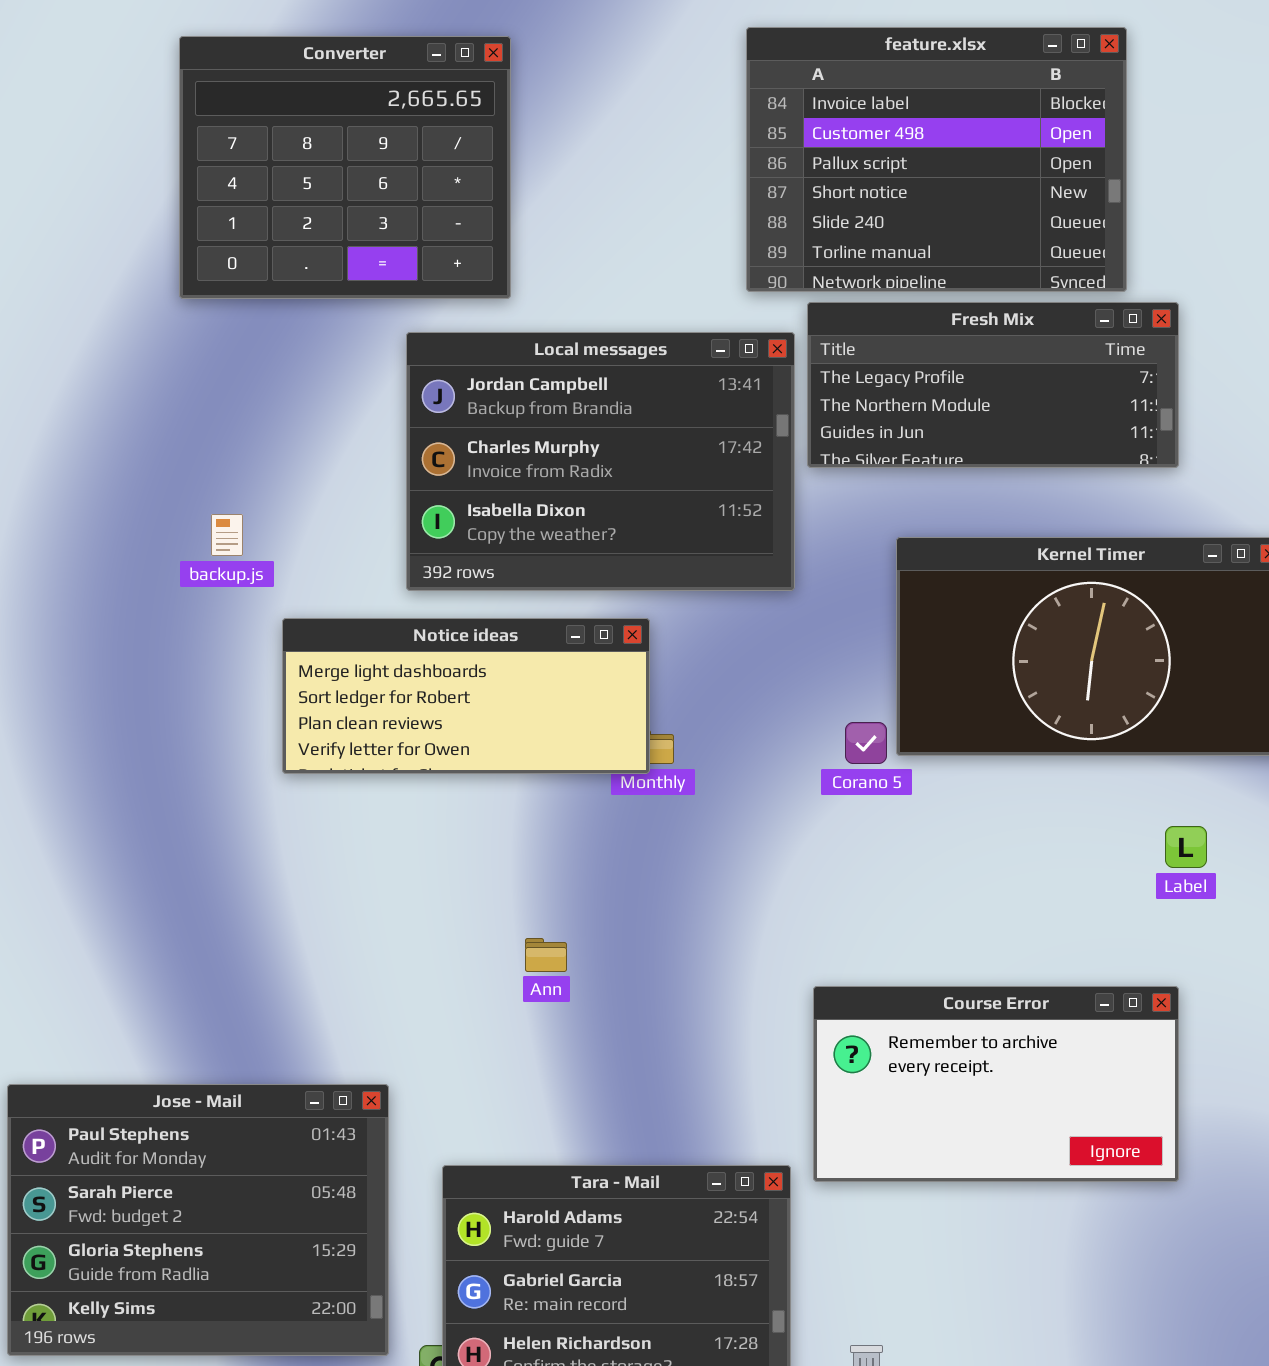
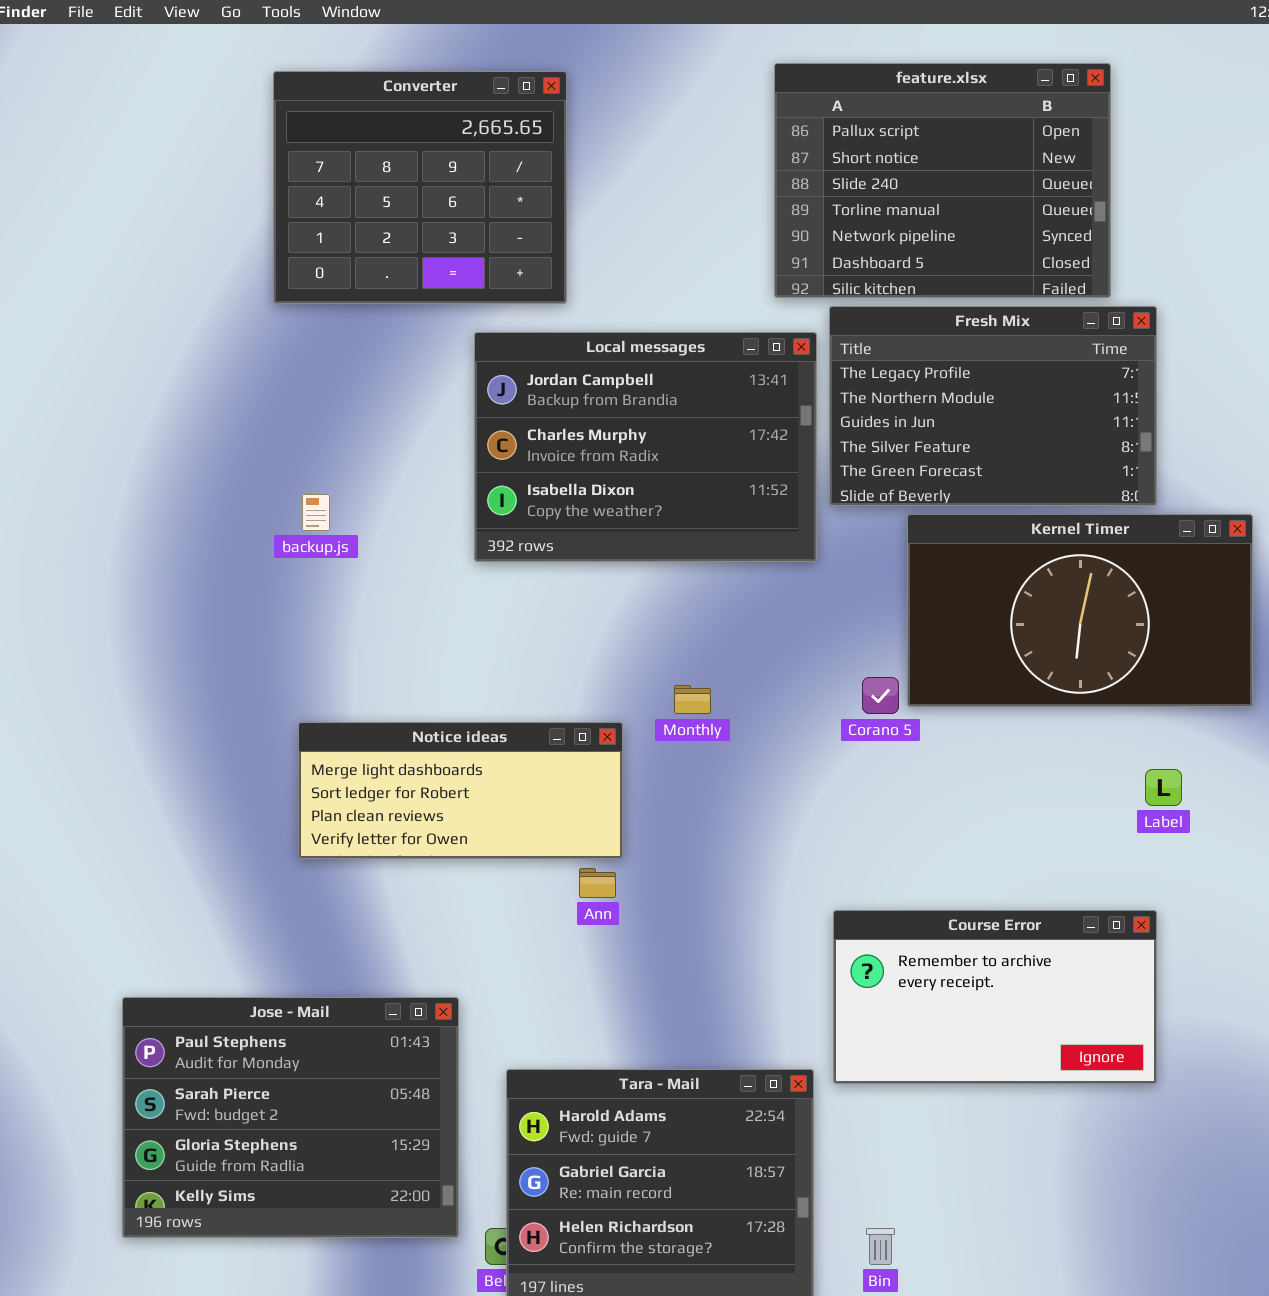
feature.xlsx: [746,27,1127,292] -> [774,63,1111,298], scrolled down 2 rows
Fresh Mix: [807,302,1179,468] -> [829,306,1157,506], resized
Notice ideas: [282,618,650,774] -> [298,722,623,859], moved

